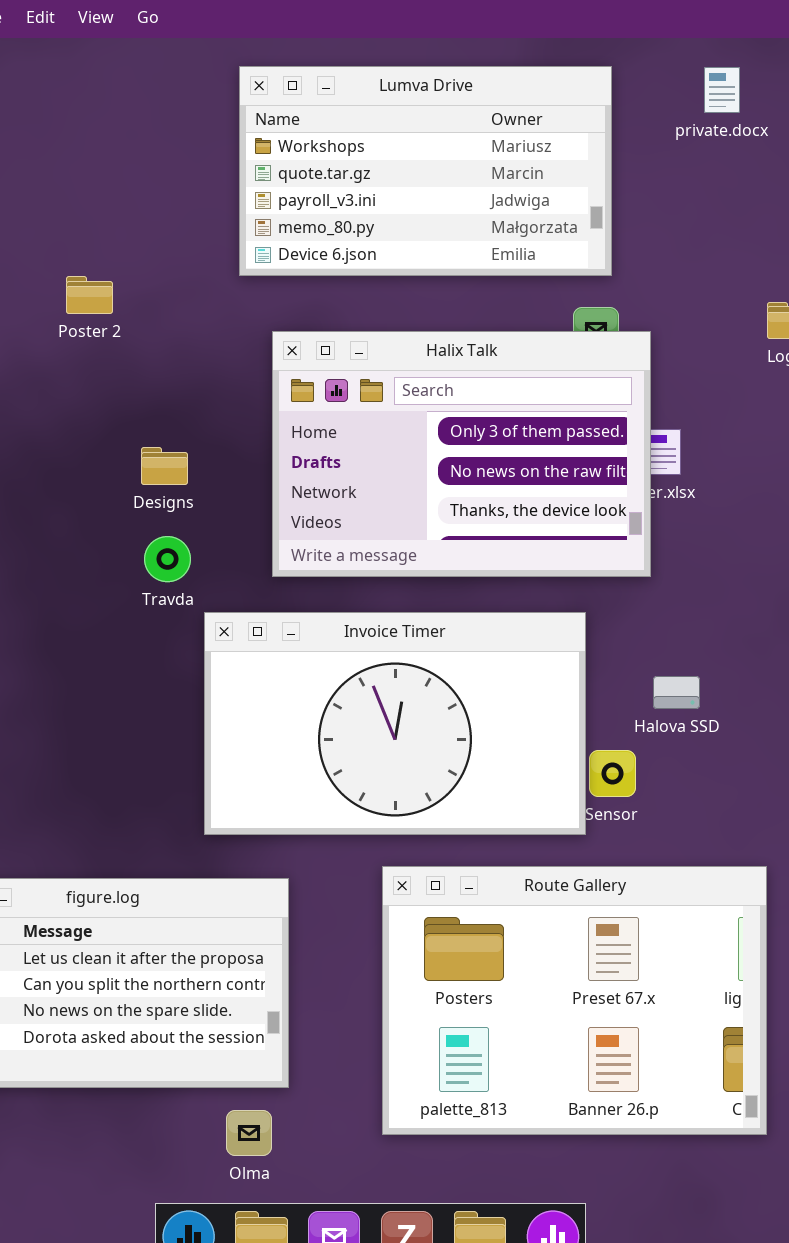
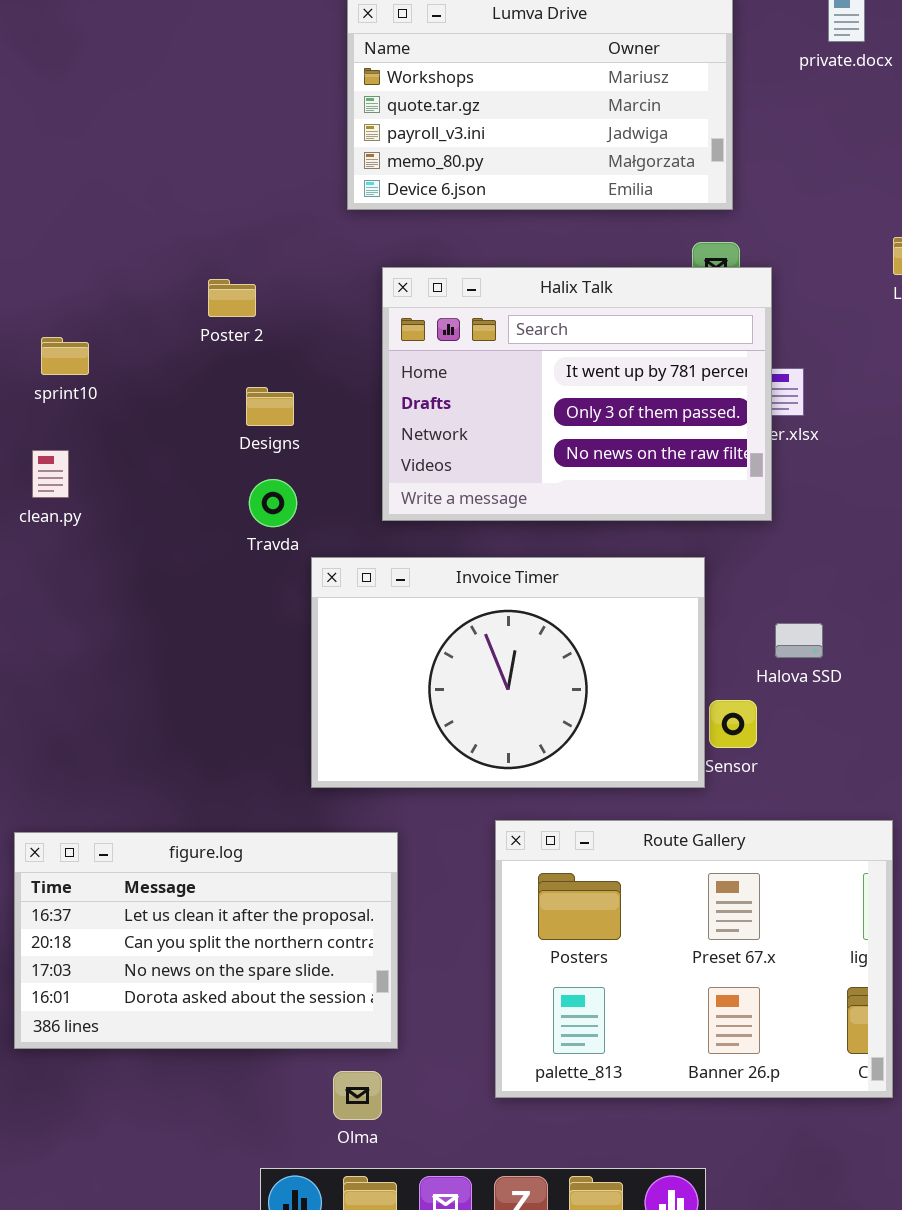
Poster 2: [66,276,113,314] -> [208,279,256,317], moved
Halix Talk: [272,331,651,577] -> [382,267,772,521], scrolled up 1 row

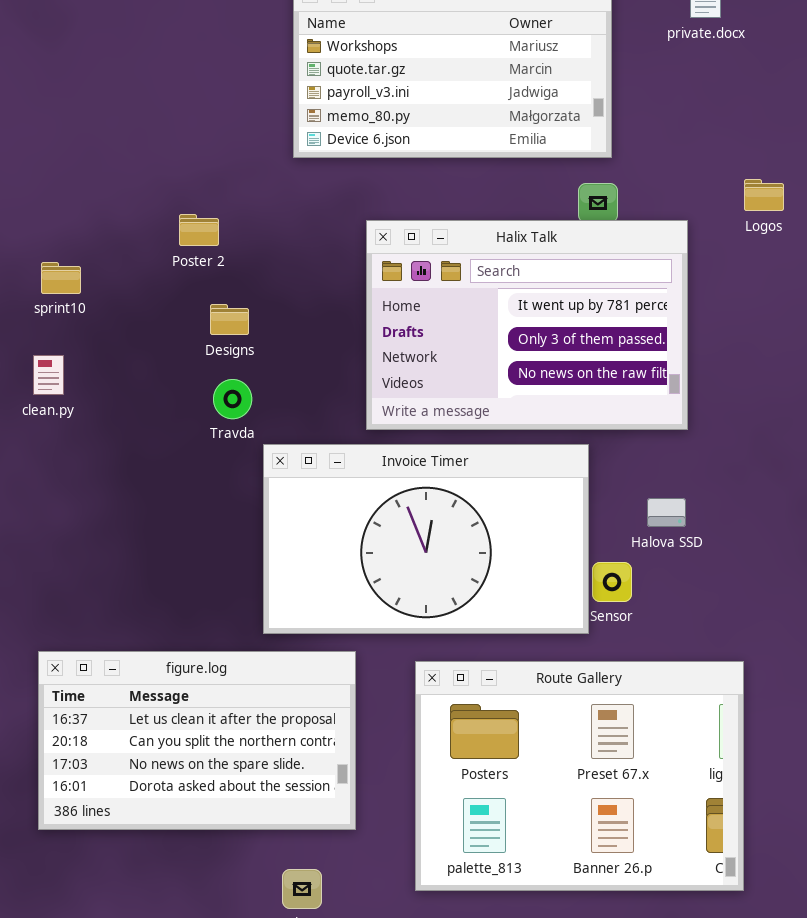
Halix Talk: [382,267,772,521] -> [366,220,688,430], moved
figure.log: [14,832,398,1049] -> [38,651,356,830], moved

